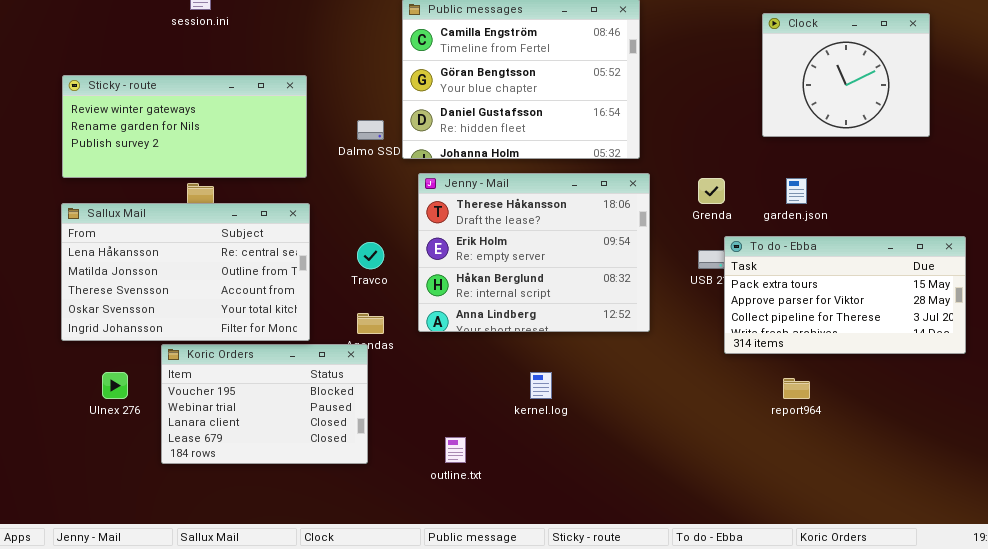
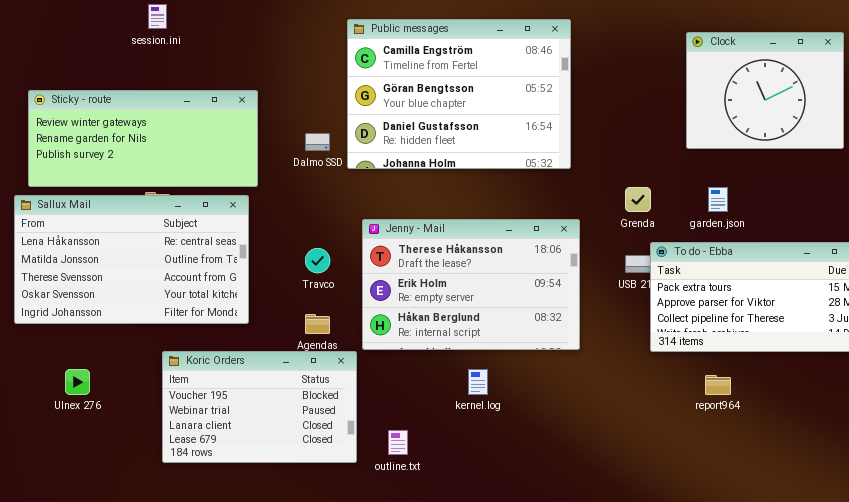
Jenny - Mail: [418,173,650,332] -> [362,219,580,350], moved, resized
Sallux Mail: [61,203,310,341] -> [14,195,249,324], moved
Koric Orders: [161,344,368,464] -> [162,351,357,463], moved

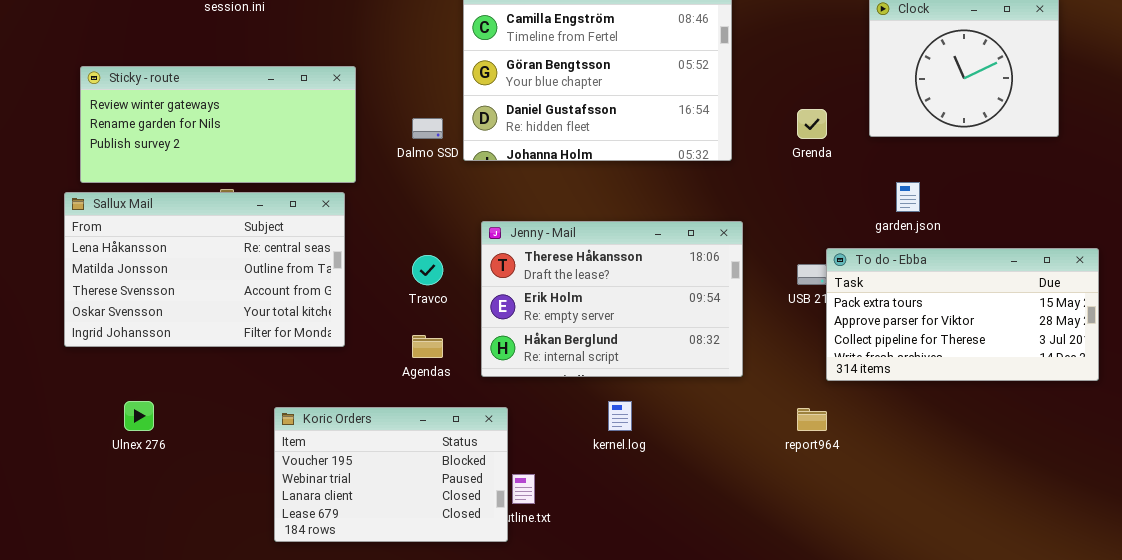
Grenda: [625,187,651,212] -> [797,109,827,139], moved
Koric Orders: [162,351,357,463] -> [274,407,508,542], moved
report964: [705,375,731,395] -> [797,408,827,431], moved

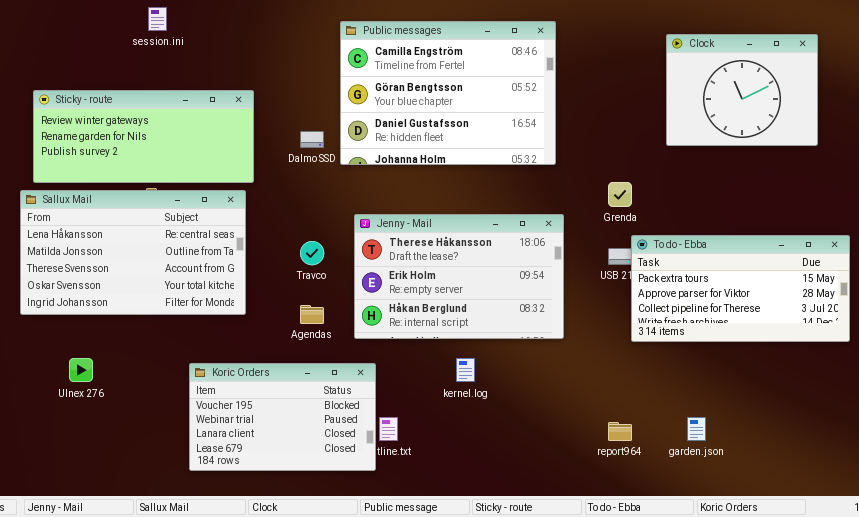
Grenda: [797,109,827,139] -> [608,182,632,207], moved
garden.json: [896,182,920,212] -> [687,417,706,441], moved
report964: [797,408,827,431] -> [608,422,632,441], moved

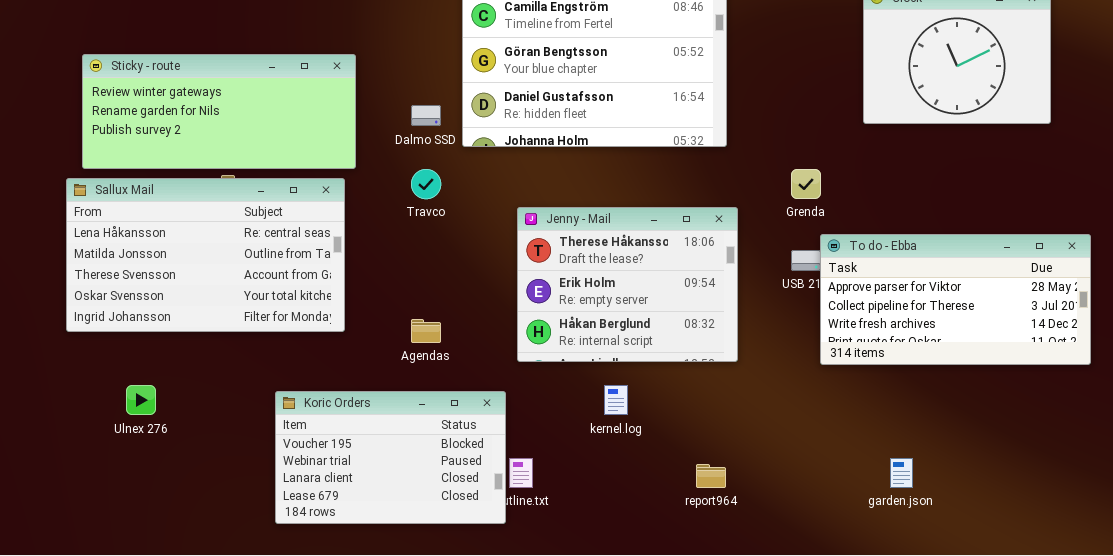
Jenny - Mail: [354,214,564,339] -> [517,207,738,362], resized
To do - Ebba: [631,235,850,342] -> [820,234,1091,365], scrolled down 1 row
Travco: [300,241,324,265] -> [411,169,441,199], moved
report964: [608,422,632,441] -> [696,464,726,488], moved

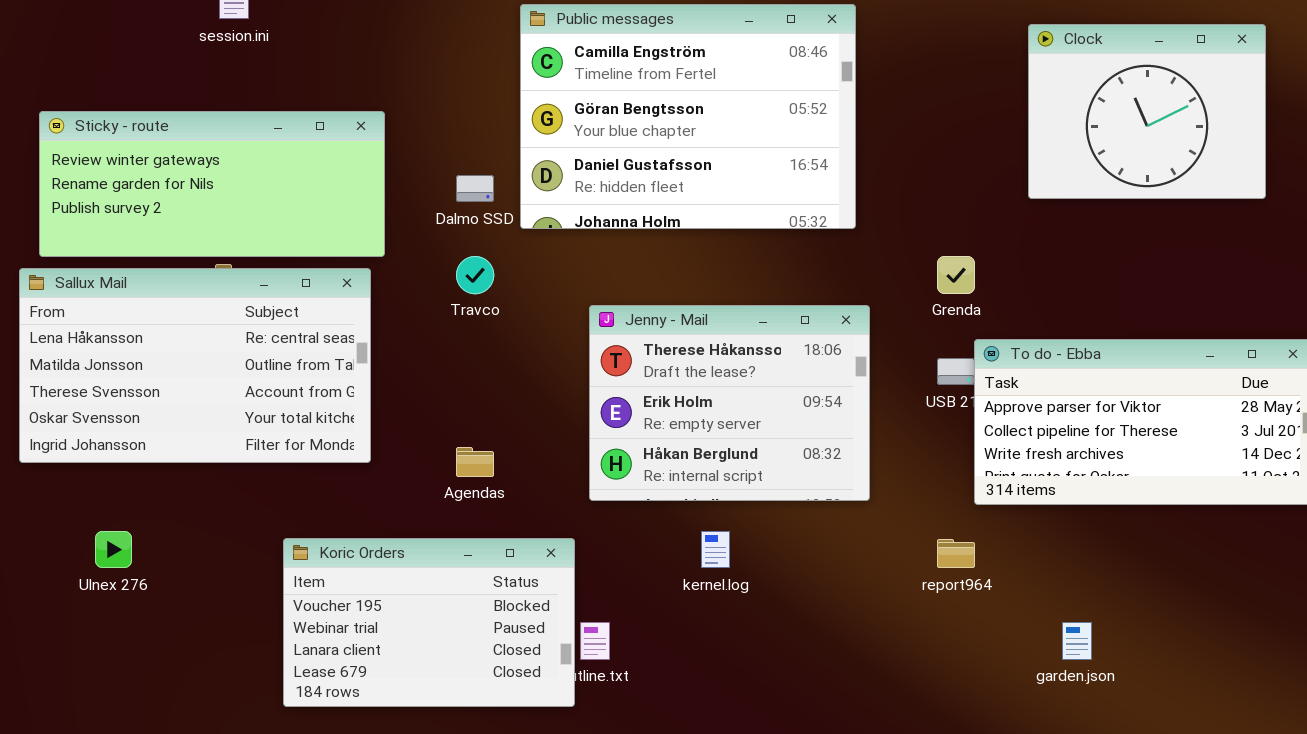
report964: [696,464,726,488] -> [937,539,975,568], moved

